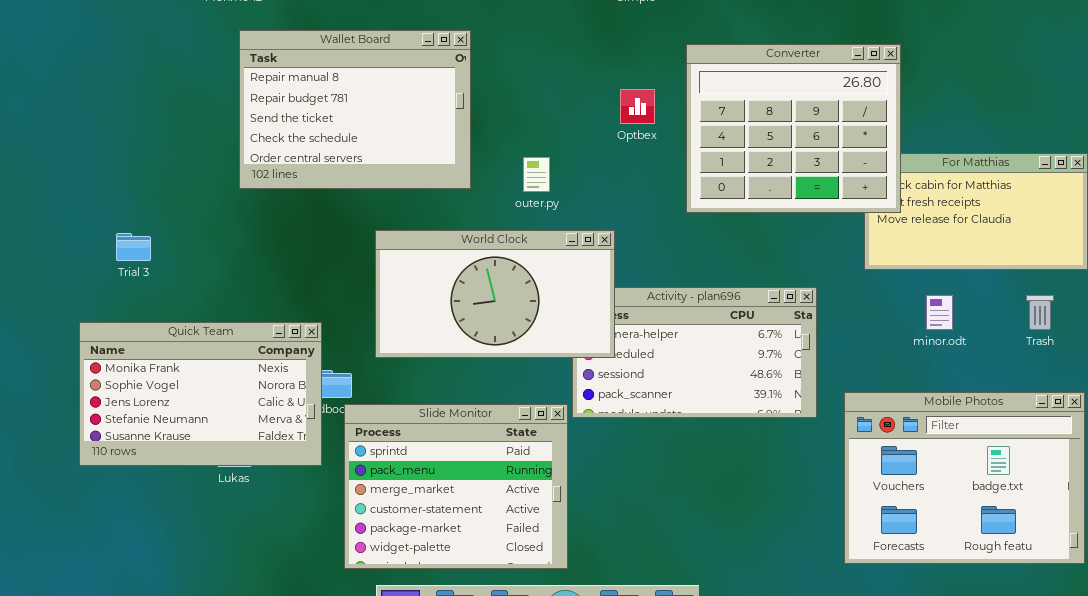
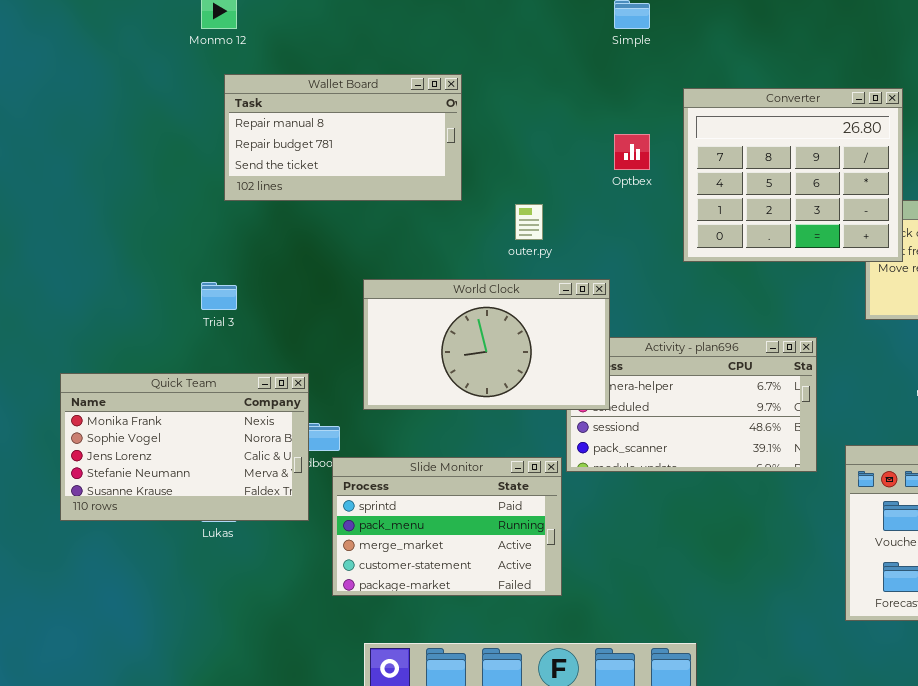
Wallet Board: [239,30,471,189] -> [224,74,462,201], resized
Trial 3: [116,233,151,261] -> [201,282,237,310], moved
Slide Monitor: [344,404,568,569] -> [332,457,562,596], resized

